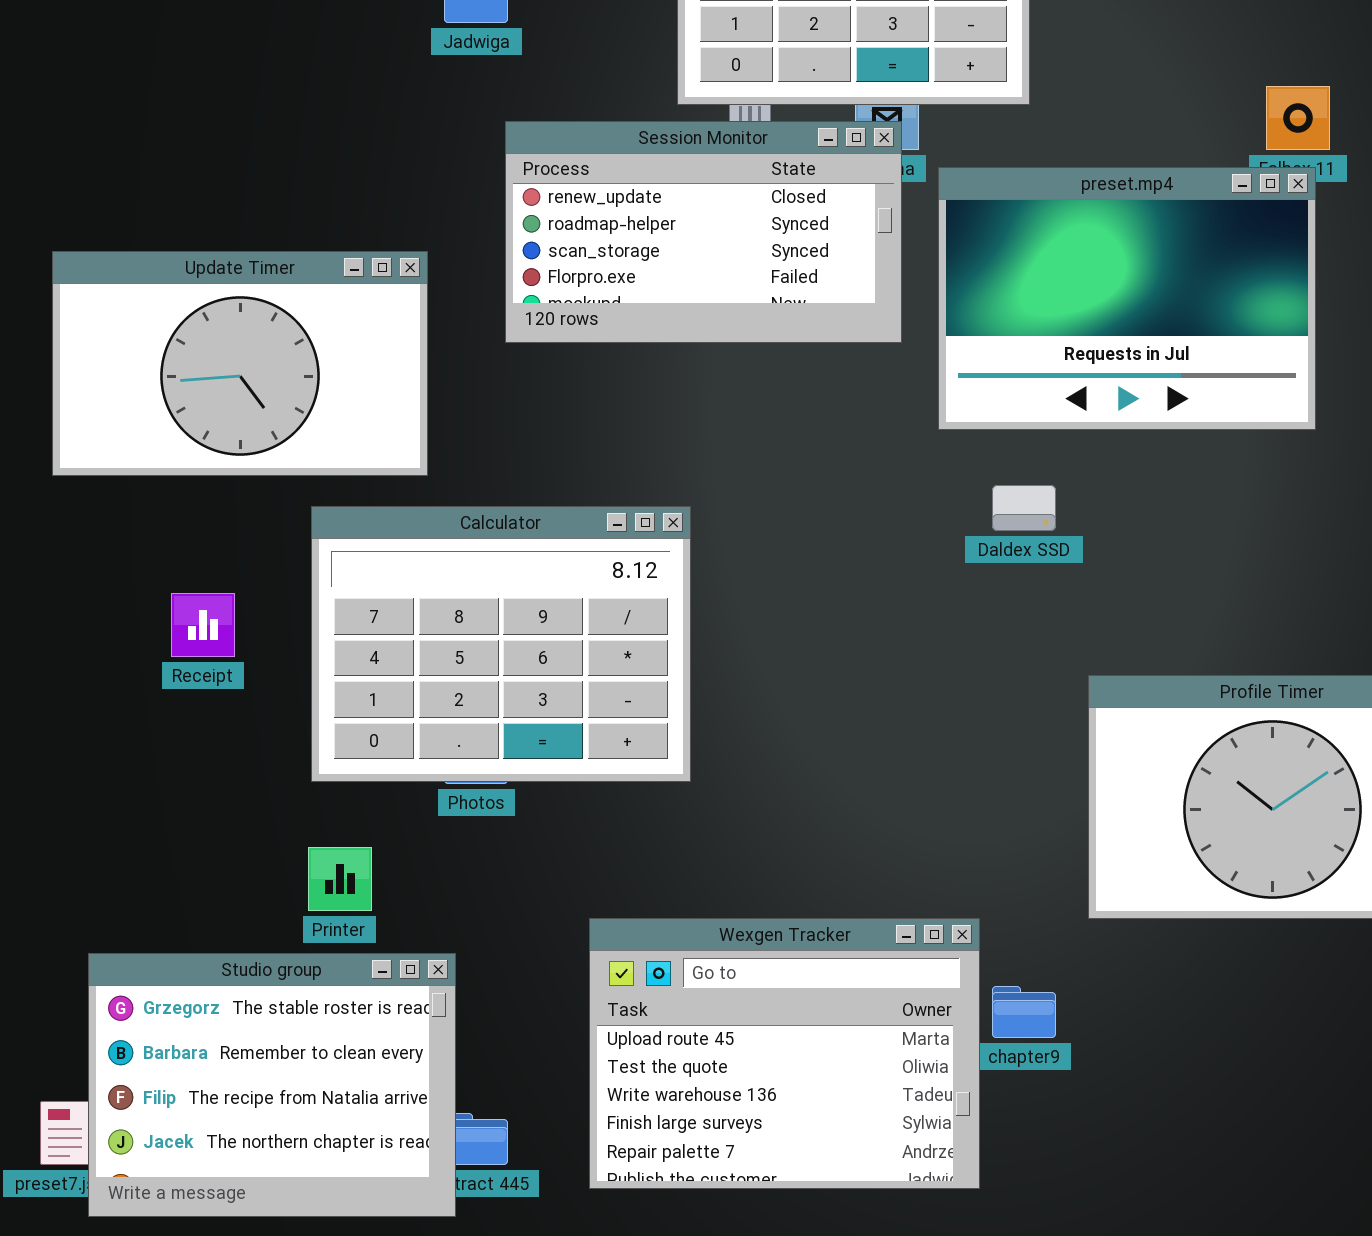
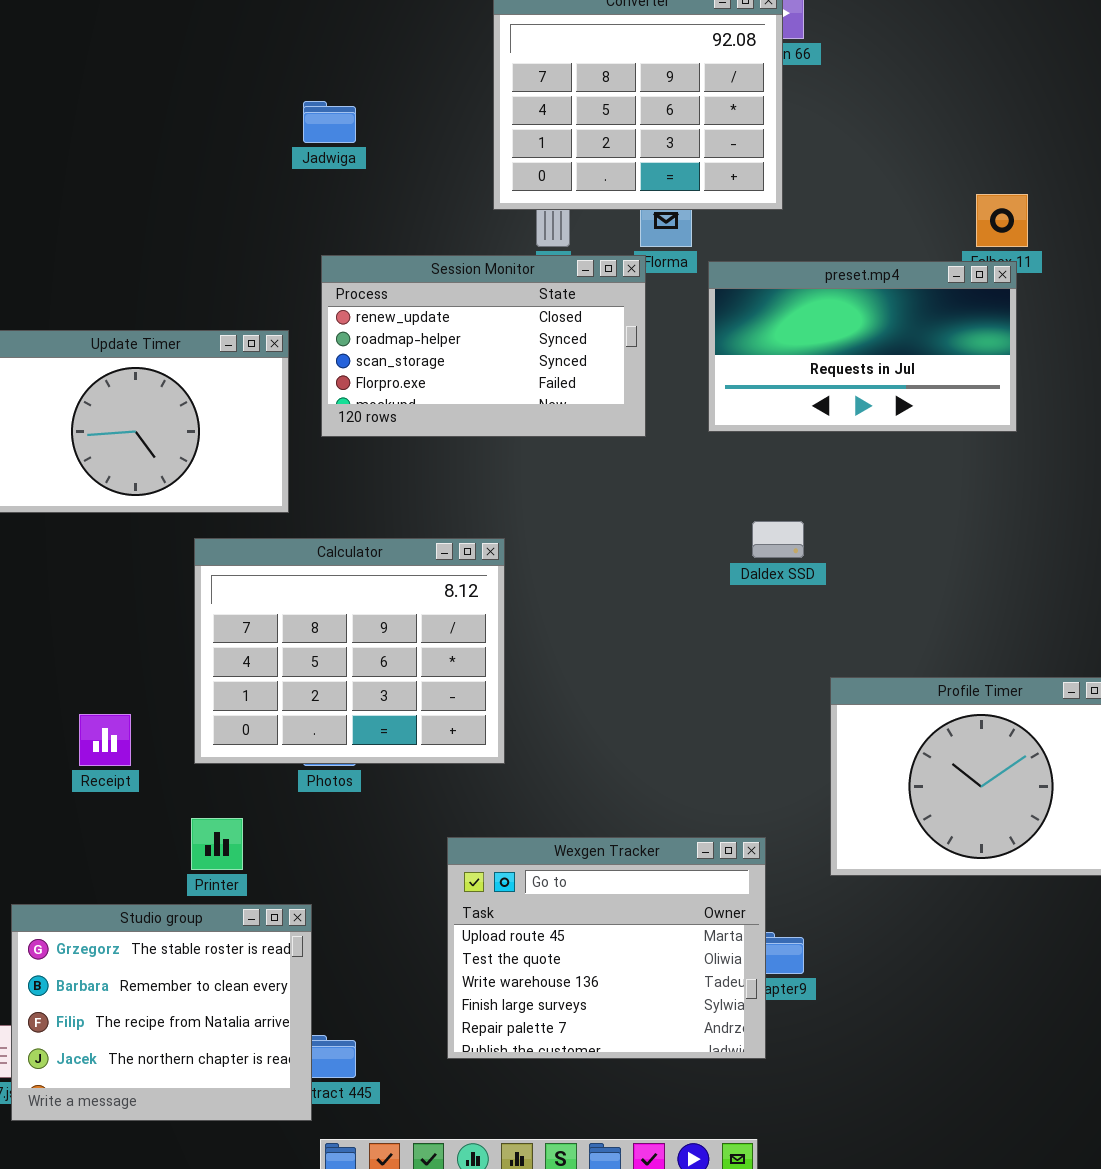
Session Monitor: [505,121,902,343] -> [321,255,646,437], moved
preset.mp4: [938,167,1316,430] -> [708,261,1017,432], resized
Receipt: [171,593,235,657] -> [79,714,131,766], moved
Wexgen Tracker: [589,918,980,1189] -> [447,837,766,1059], moved

